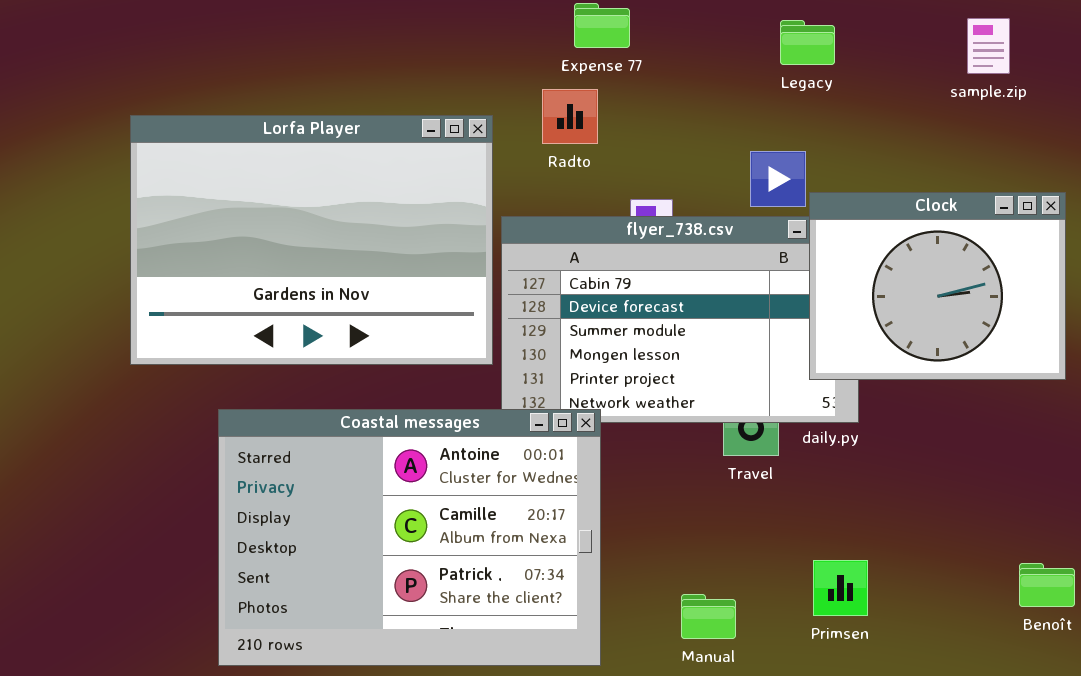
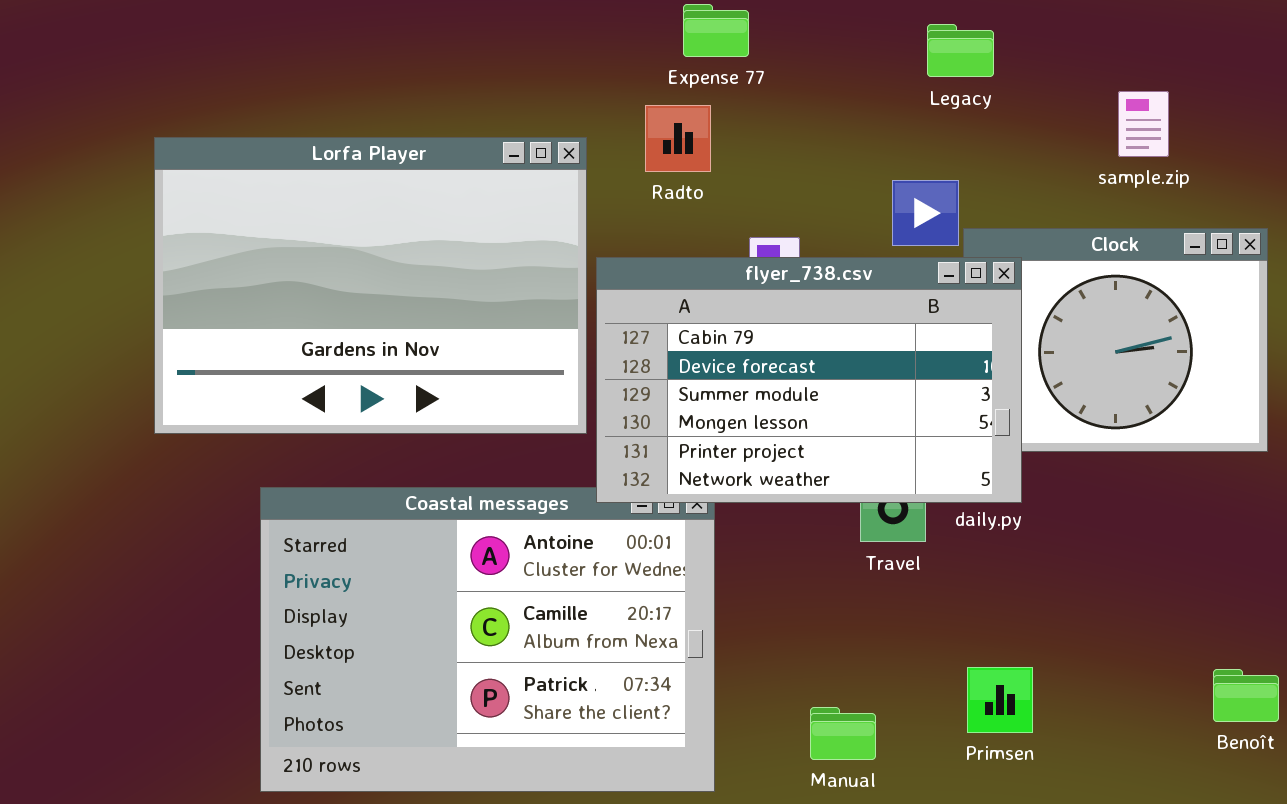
sample.zip: [967,18,1010,74] -> [1118,91,1169,157], moved
flyer_738.csv: [501,216,859,423] -> [596,257,1022,503], raised

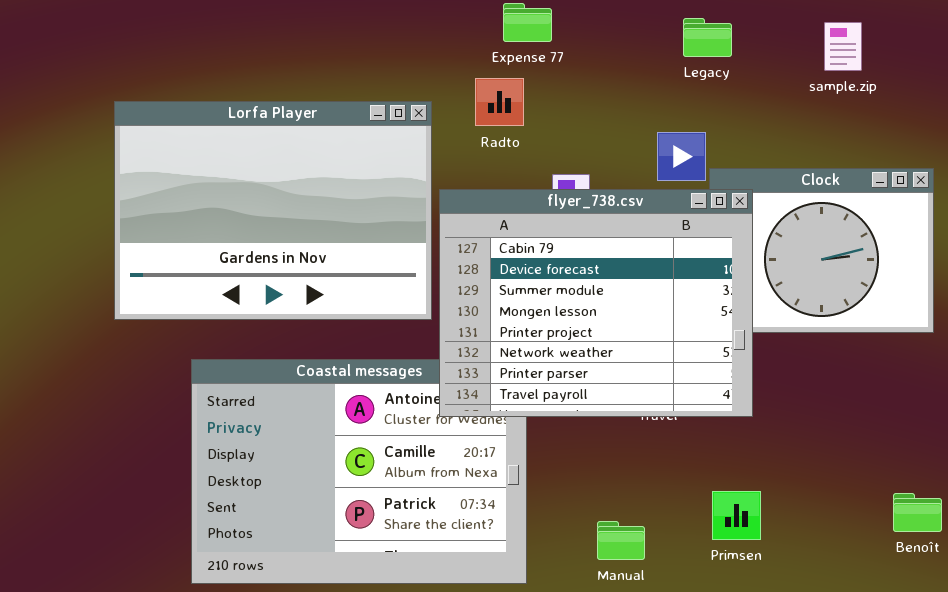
sample.zip: [1118,91,1169,157] -> [824,22,862,71], moved
flyer_738.csv: [596,257,1022,503] -> [439,189,753,417], resized

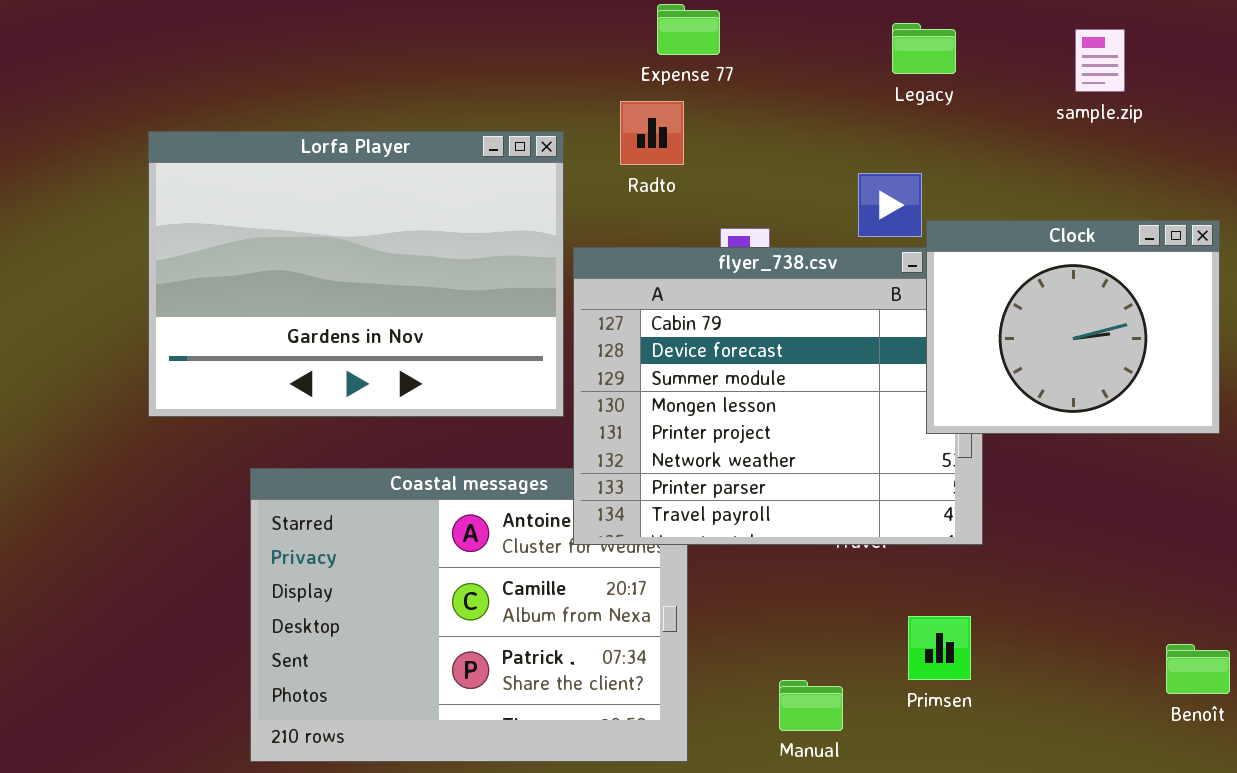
Clock: [709,168,934,333] -> [926,220,1220,434], raised
Primsen: [712,491,761,540] -> [908,616,971,680], moved

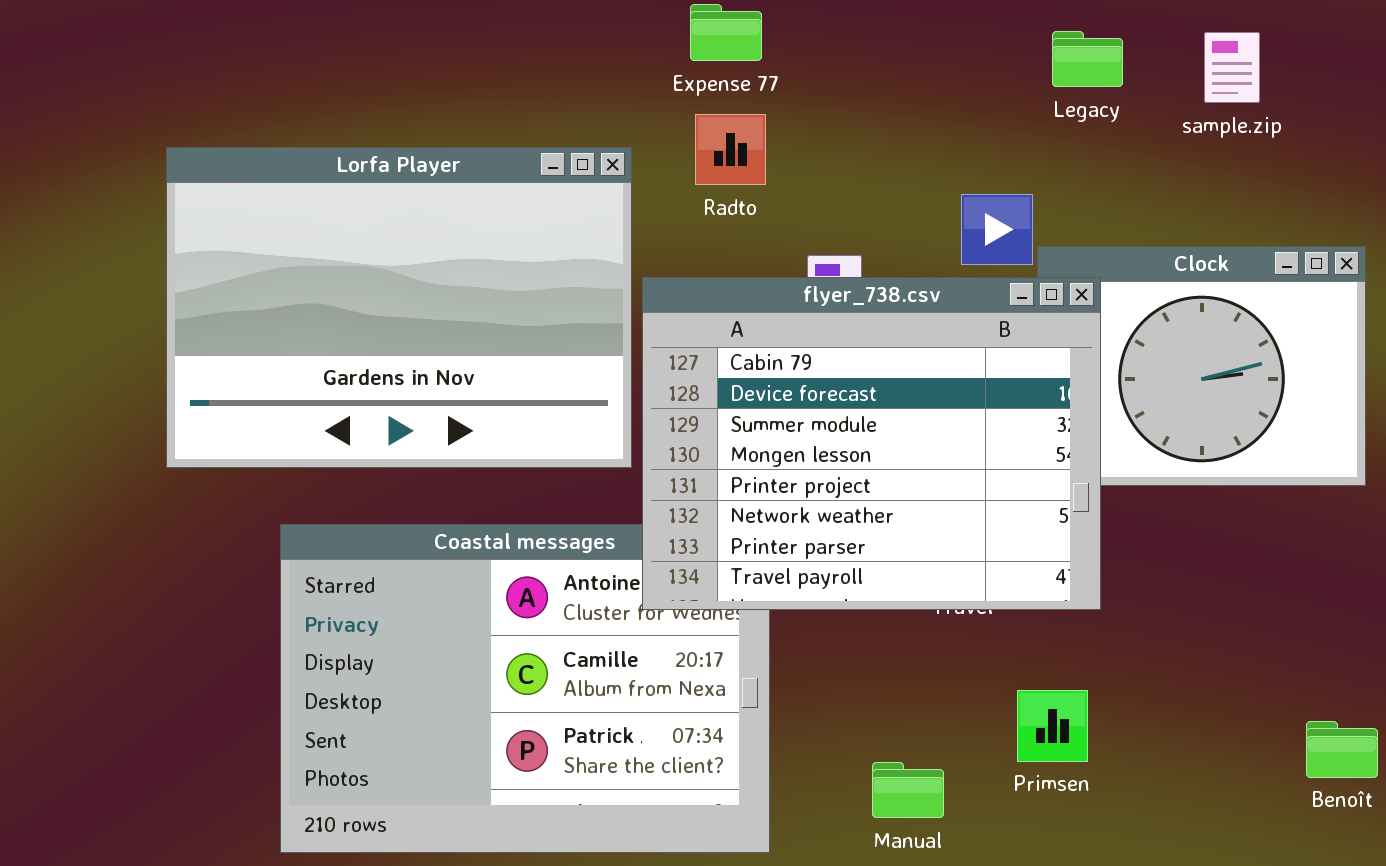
Expense 77: [657,4,720,55] -> [690,4,762,61], moved
Legacy: [892,23,956,74] -> [1052,31,1123,87], moved
flyer_738.csv: [573,247,983,545] -> [642,277,1101,610], raised

